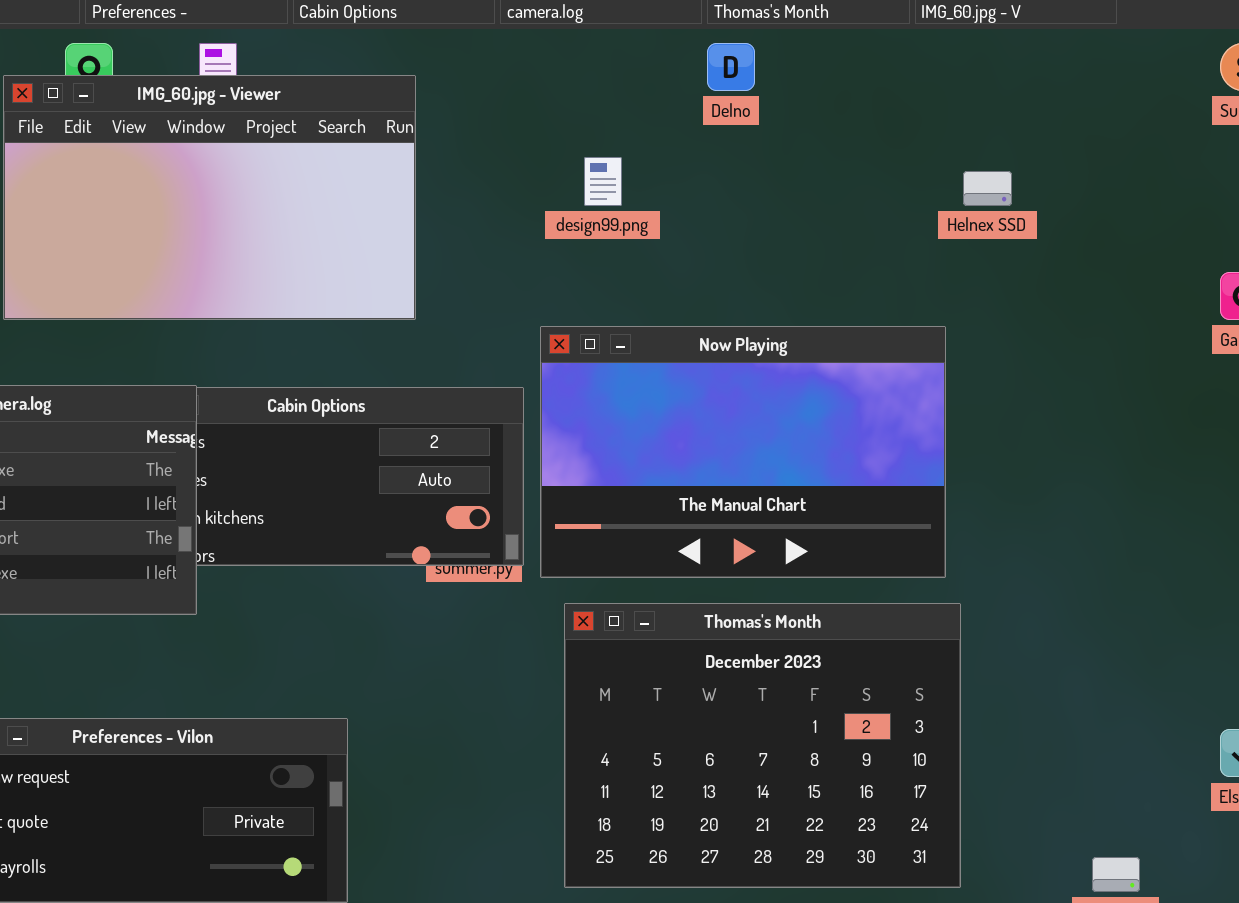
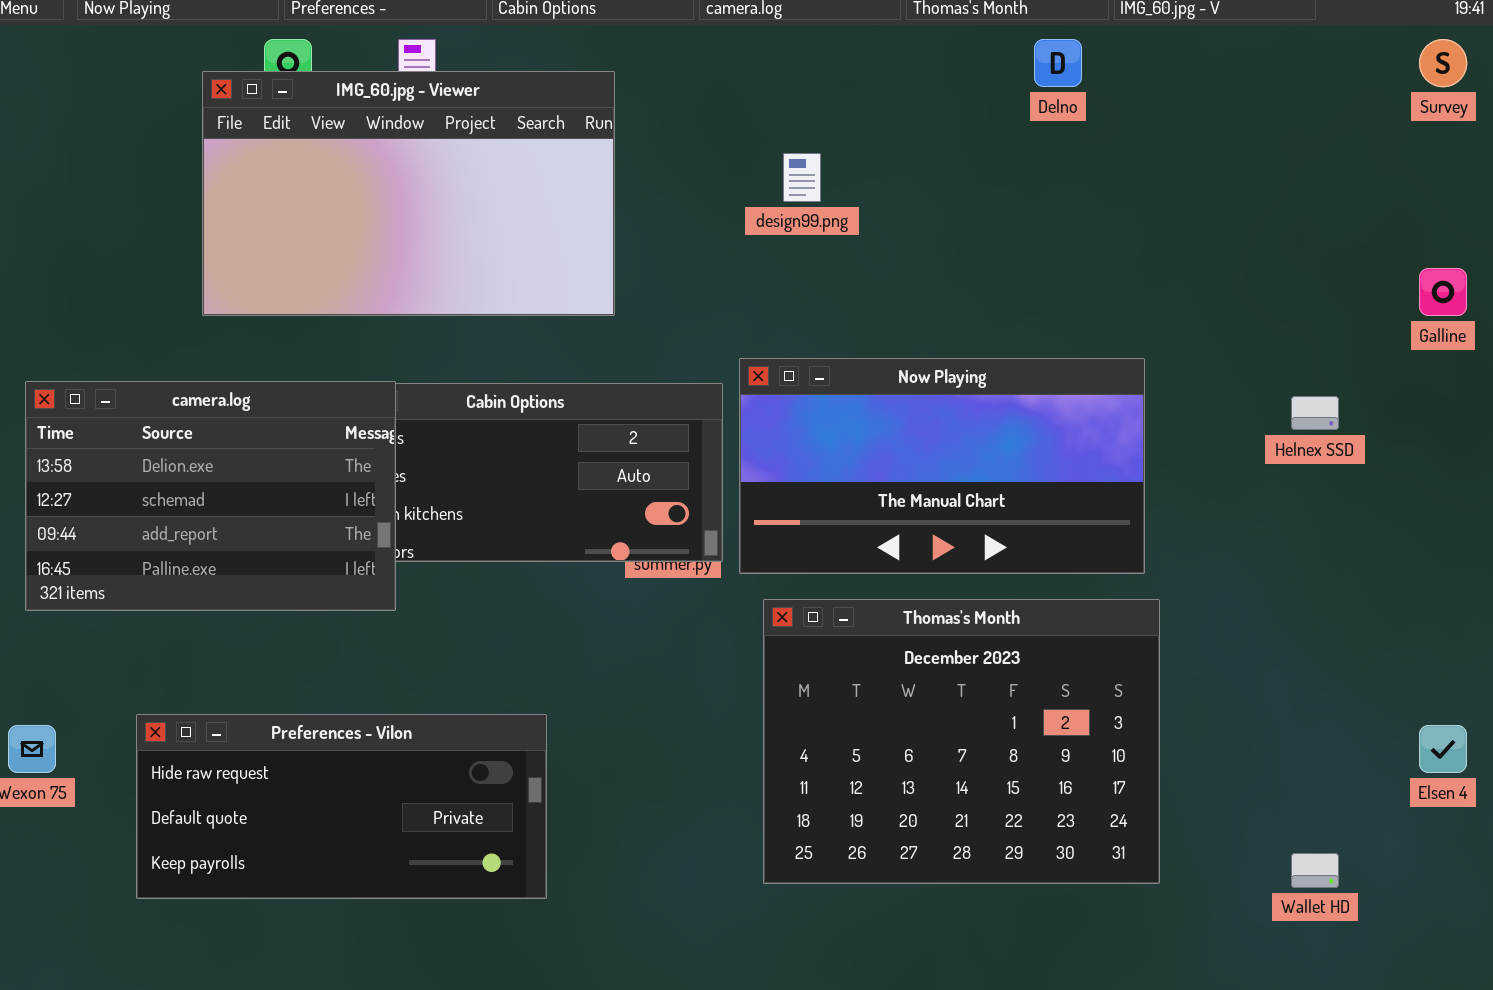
Delno: [707,43,755,91] -> [1034,39,1082,87], moved
Helnex SSD: [963,171,1012,206] -> [1291,396,1339,430], moved
Now Playing: [540,326,946,578] -> [739,358,1145,574], resized

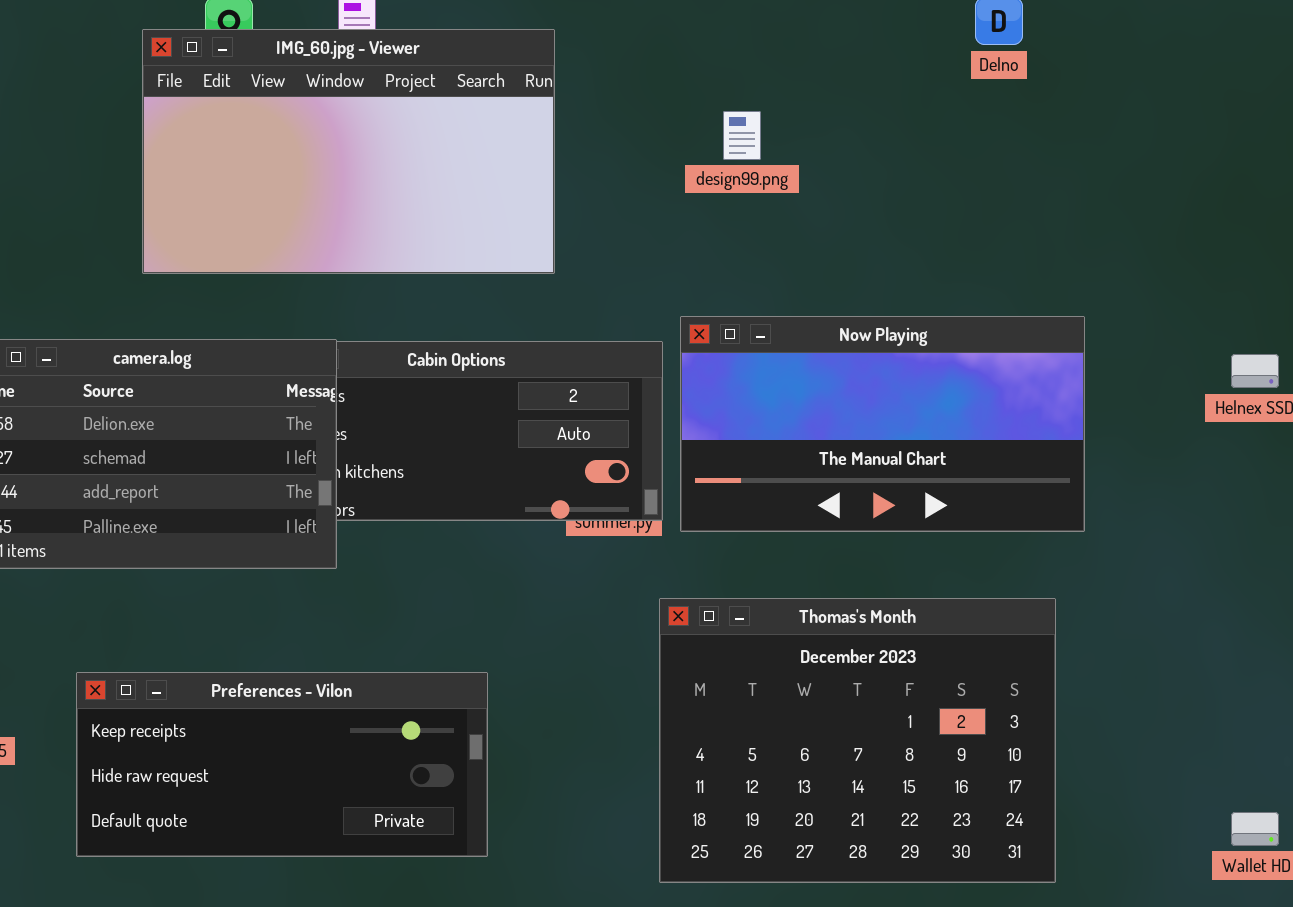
Thomas's Month: [763,599,1160,884] -> [659,598,1056,883], moved
Preferences - Vilon: [136,714,547,899] -> [76,672,488,857], scrolled up 1 row

